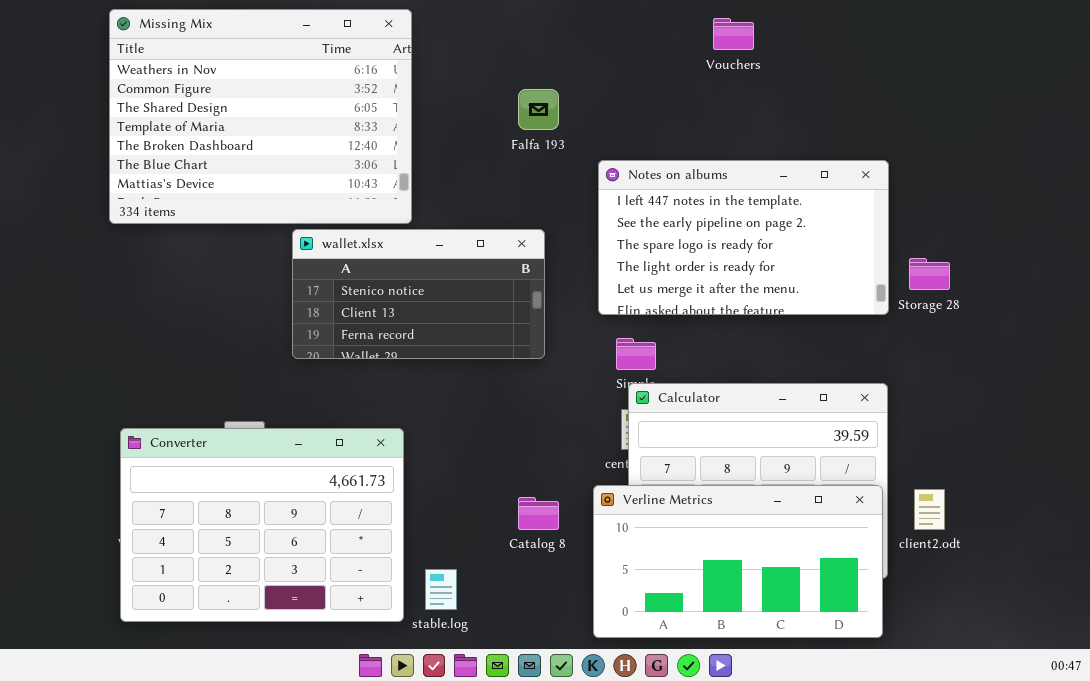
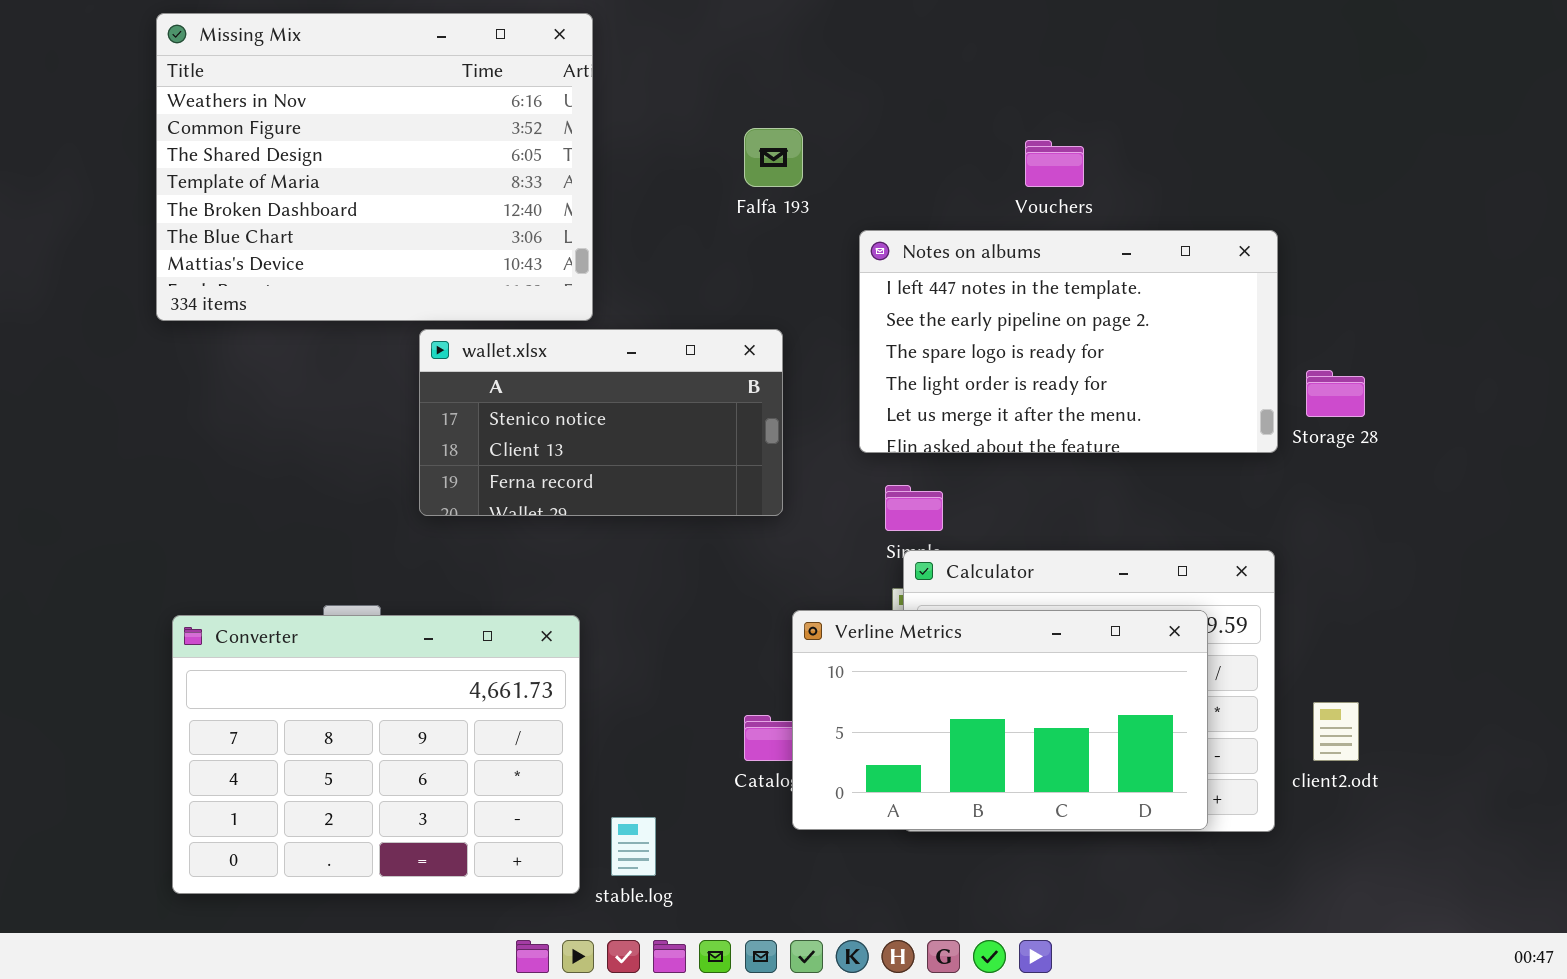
Vouchers: [713,18,754,50] -> [1025,140,1084,187], moved
Verline Metrics: [593,485,883,638] -> [792,610,1208,830], moved

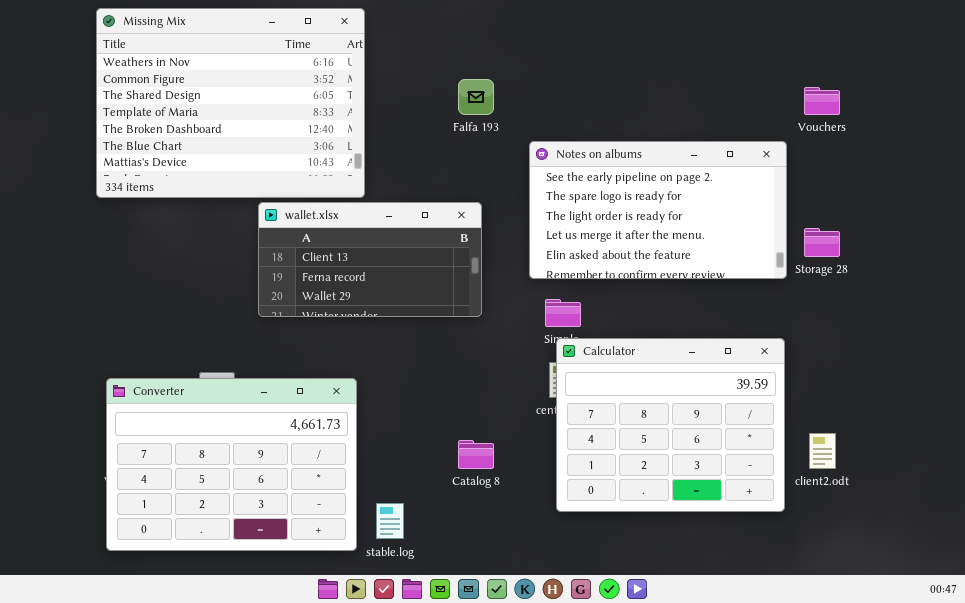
Vouchers: [1025,140,1084,187] -> [804,87,840,115], moved
Notes on albums: [859,230,1278,453] -> [529,141,787,279], scrolled down 1 row
wallet.xlsx: [419,329,783,516] -> [258,202,482,317], scrolled down 1 row
Verline Metrics: [792,610,1208,830] -> none, closed

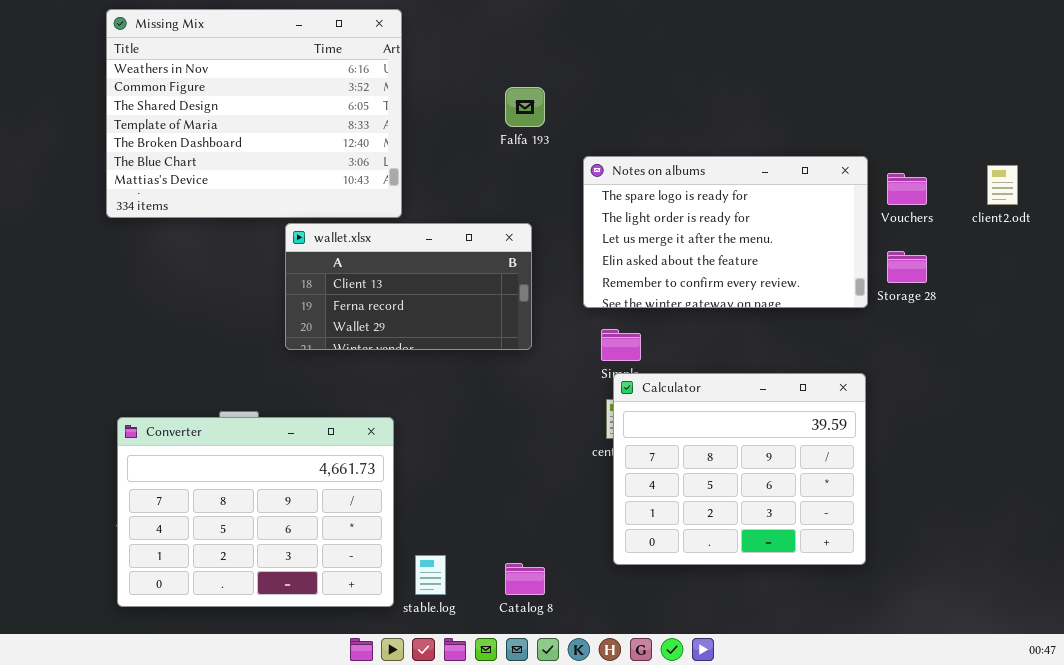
Vouchers: [804,87,840,115] -> [887,173,927,205], moved
Notes on albums: [529,141,787,279] -> [583,156,868,308], scrolled down 1 row
client2.odt: [809,433,836,469] -> [987,165,1018,205], moved
Catalog 8: [458,440,494,469] -> [505,563,545,595], moved

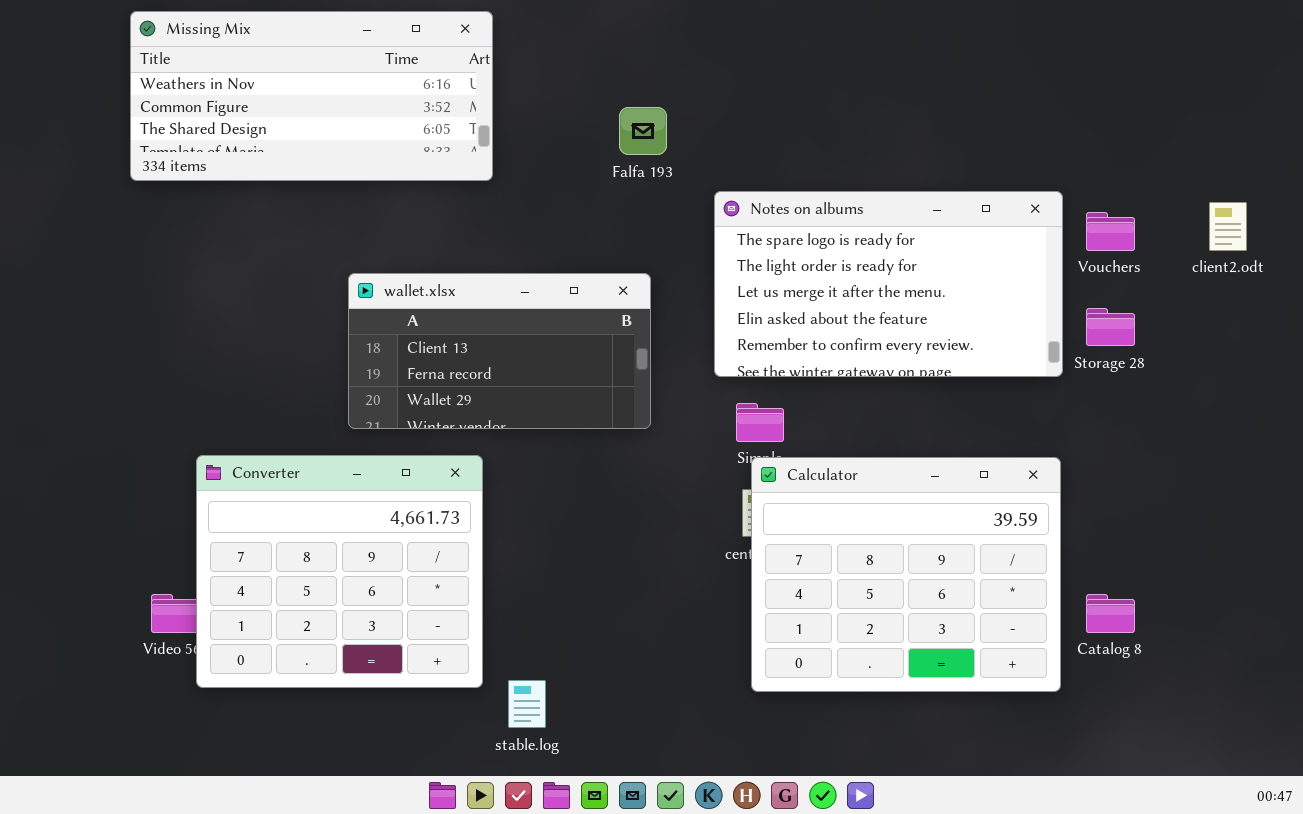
Missing Mix: [106,9,402,218] -> [130,11,493,181], resized
Converter: [117,417,394,607] -> [196,455,483,688], moved, resized
Catalog 8: [505,563,545,595] -> [1086,594,1135,633], moved

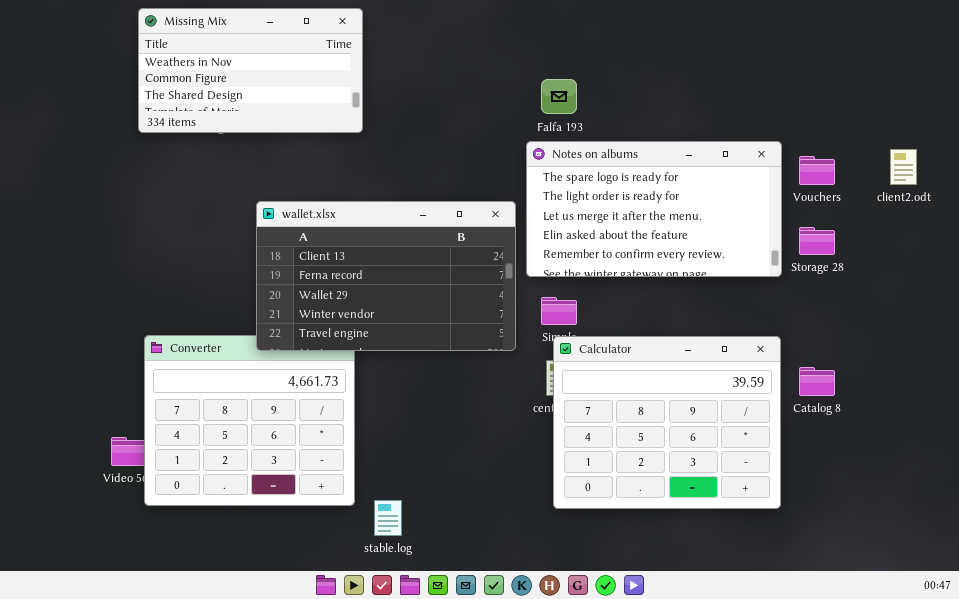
Missing Mix: [130,11,493,181] -> [138,8,363,133], resized
Falfa 193: [619,107,667,155] -> [541,79,577,114], moved
wallet.xlsx: [348,273,651,429] -> [256,201,516,351], resized
Catalog 8: [1086,594,1135,633] -> [799,367,835,396], moved

